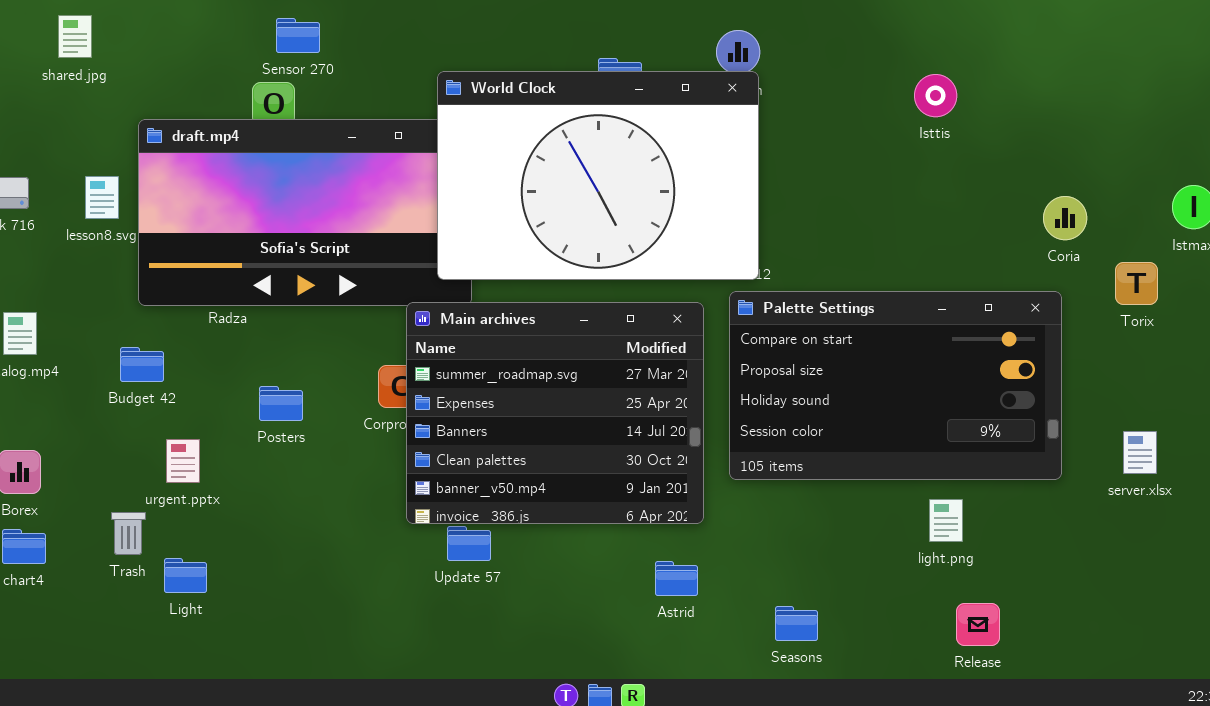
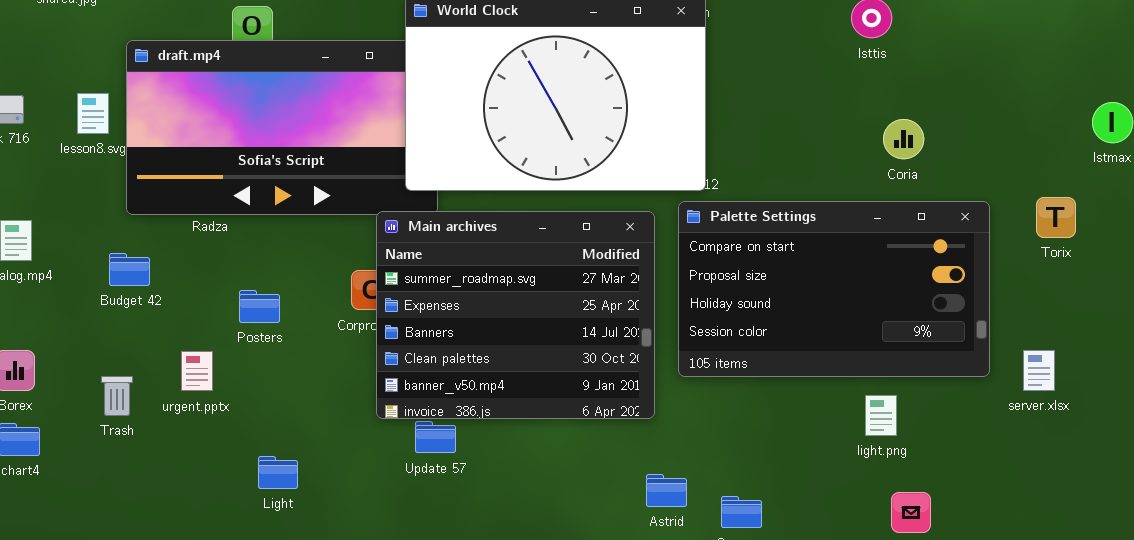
Coria: [1043,196,1087,240] -> [883,119,924,159], moved
Torix: [1115,262,1158,305] -> [1036,197,1076,238], moved
server.xlsx: [1123,431,1157,474] -> [1023,350,1055,391], moved
urgent.pptx: [166,439,200,483] -> [181,351,213,391], moved
Trash: [111,512,146,555] -> [101,376,133,416], moved
Light: [164,558,207,593] -> [258,456,298,489], moved
Astrid: [655,561,698,596] -> [646,474,687,507], moved

